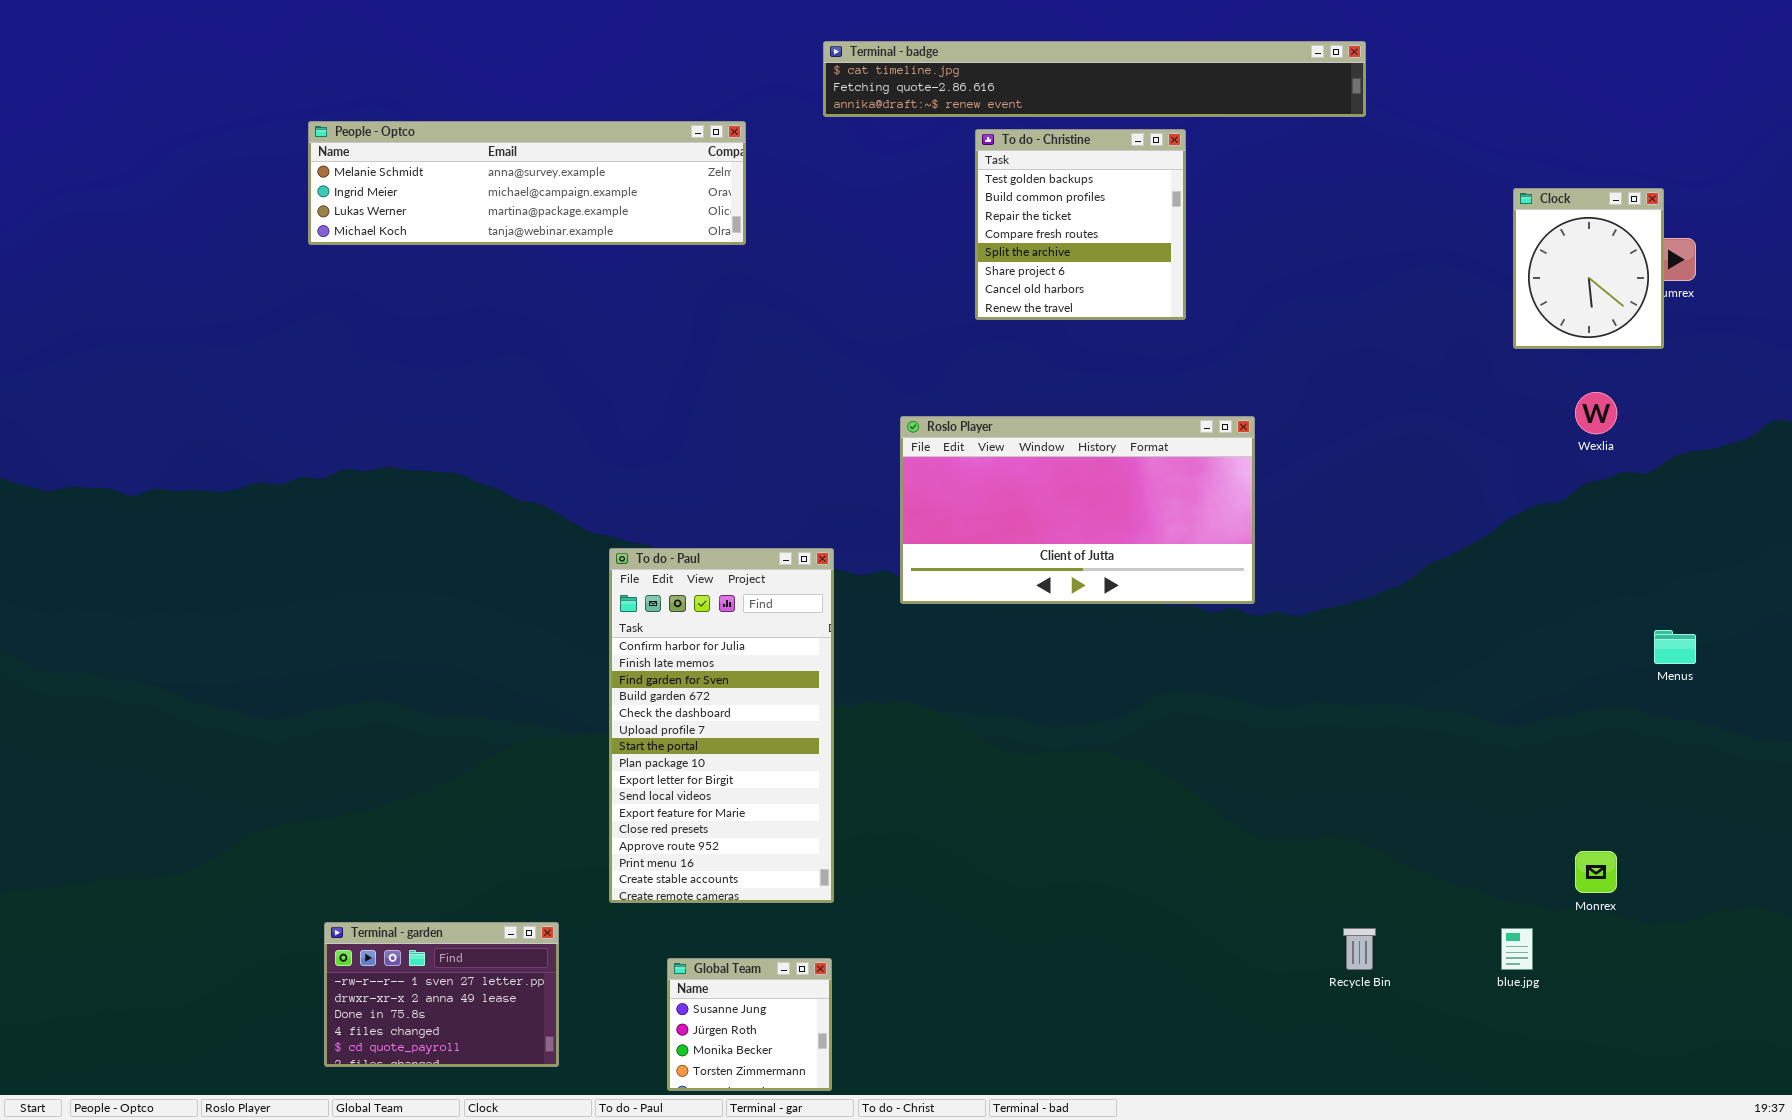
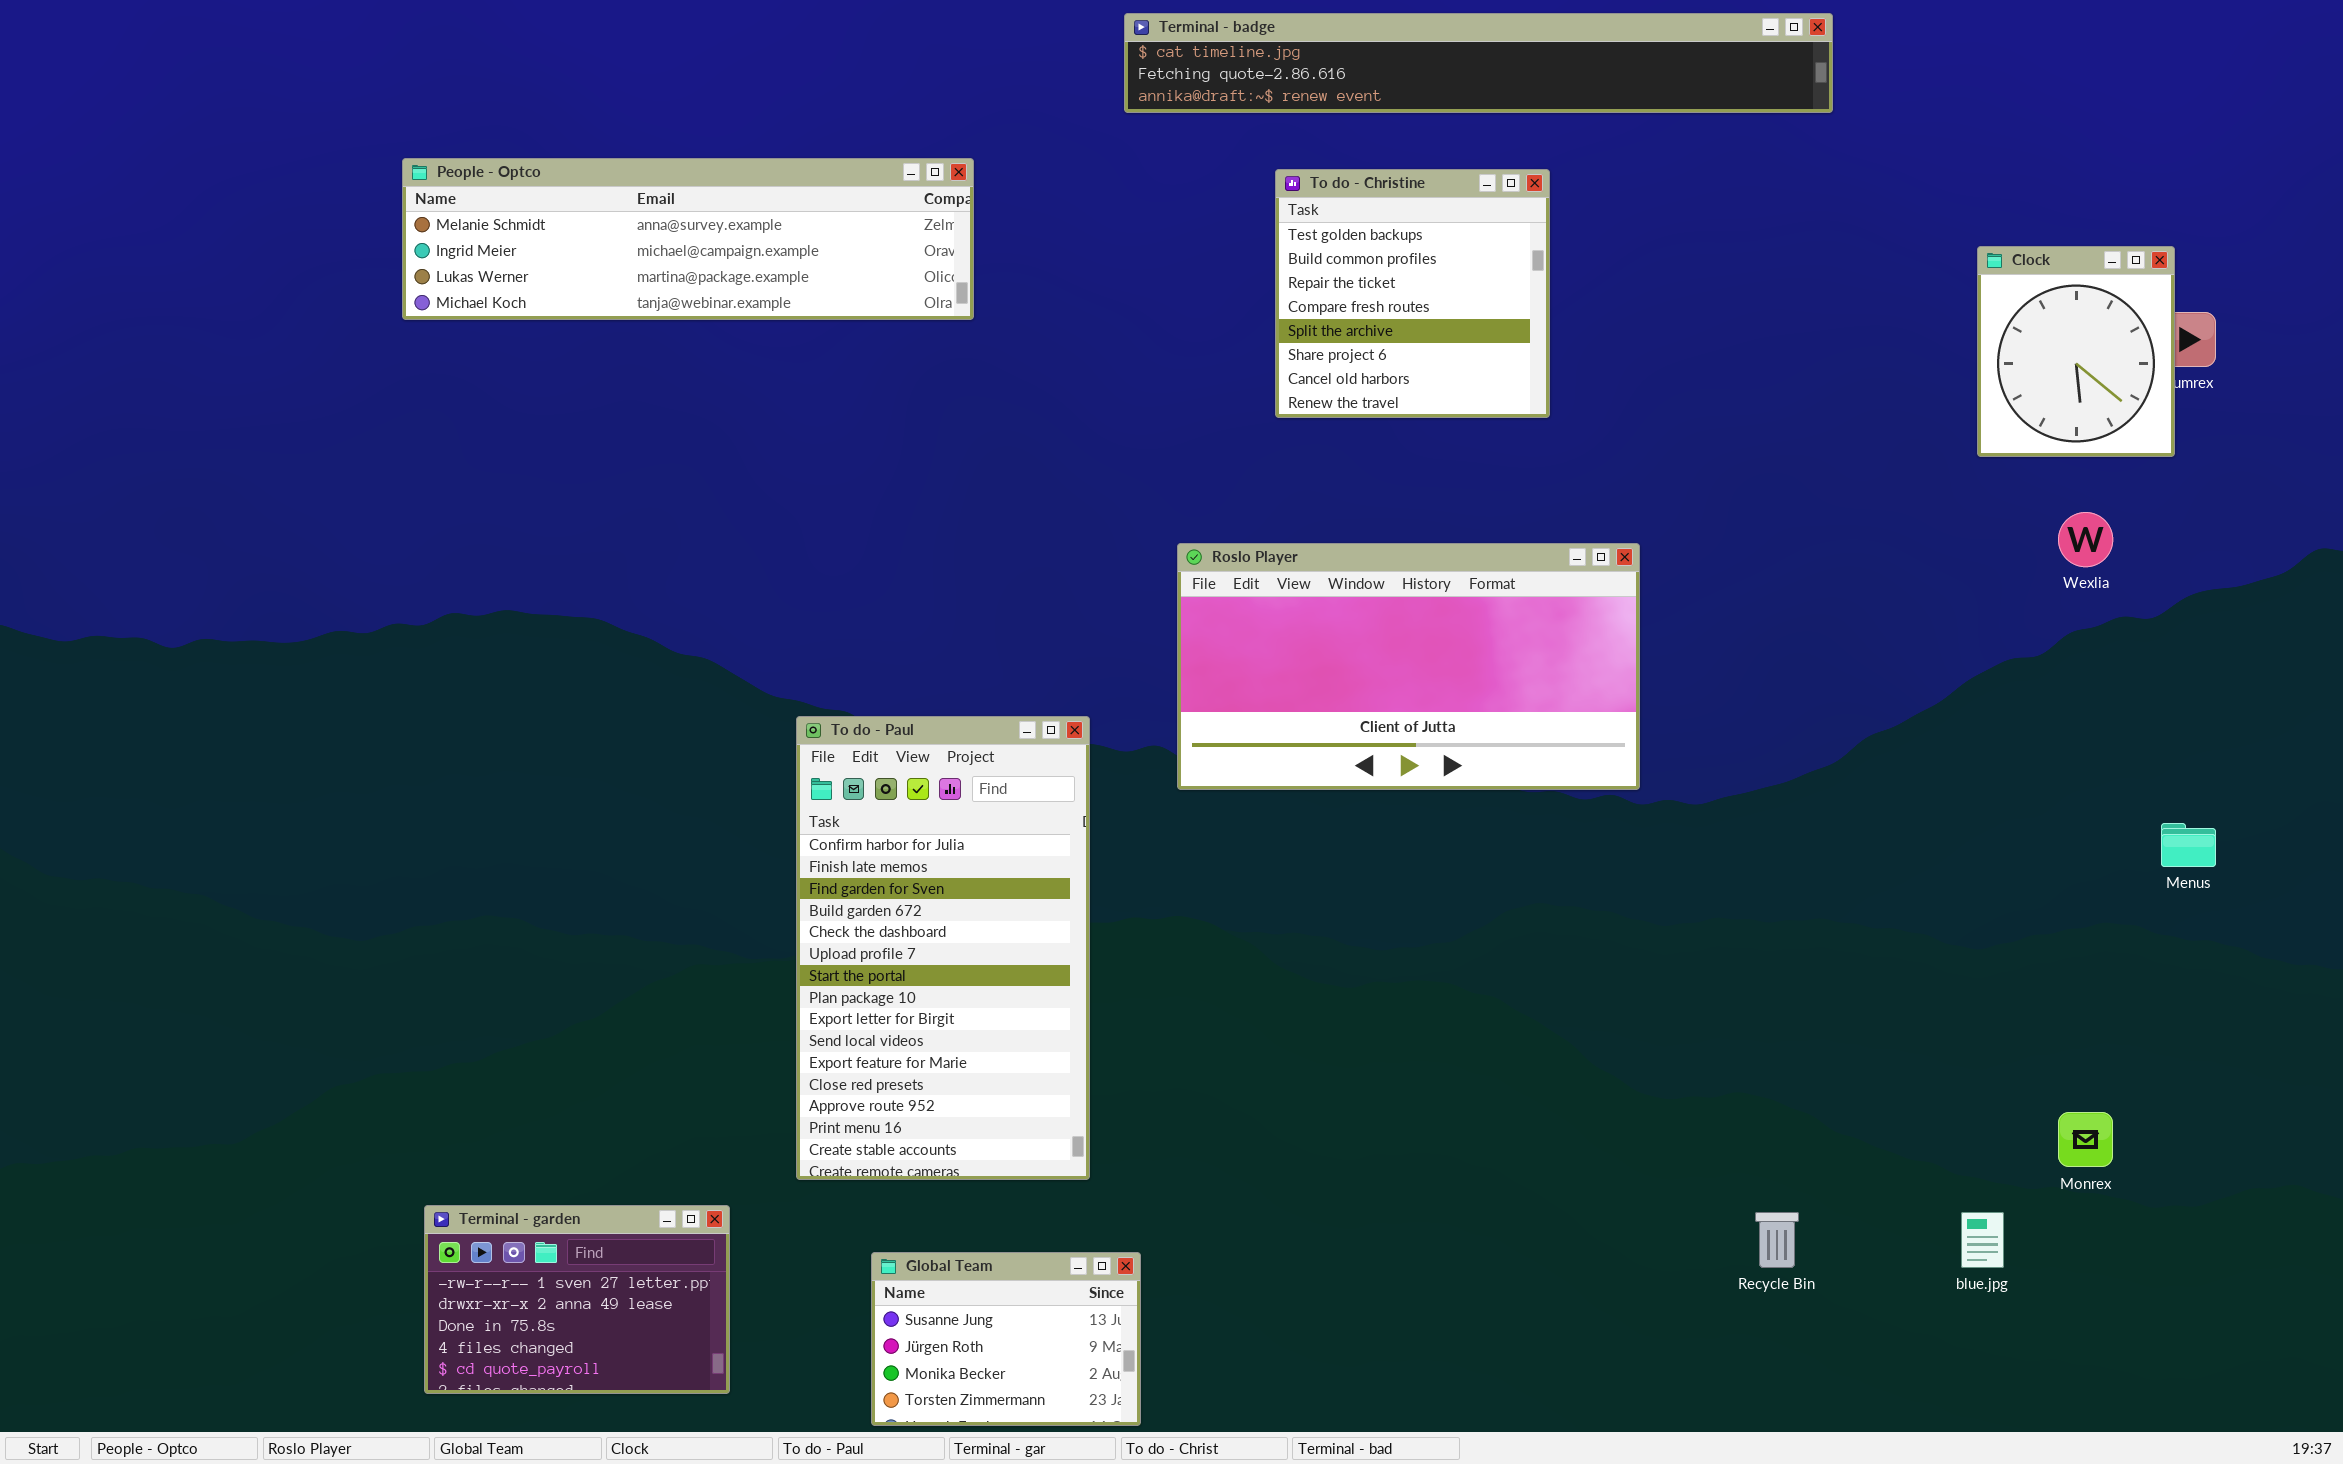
Terminal - badge: [823,41,1366,117] -> [1124,13,1833,113], moved
Global Team: [667,958,832,1091] -> [871,1252,1141,1426], resized

